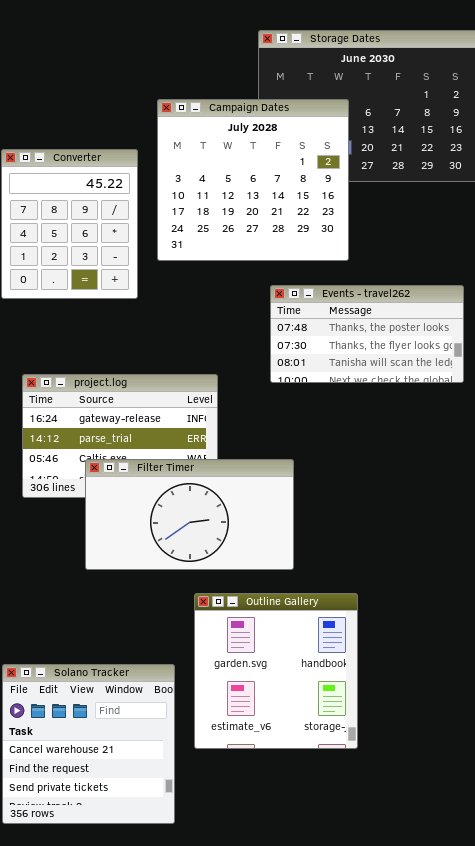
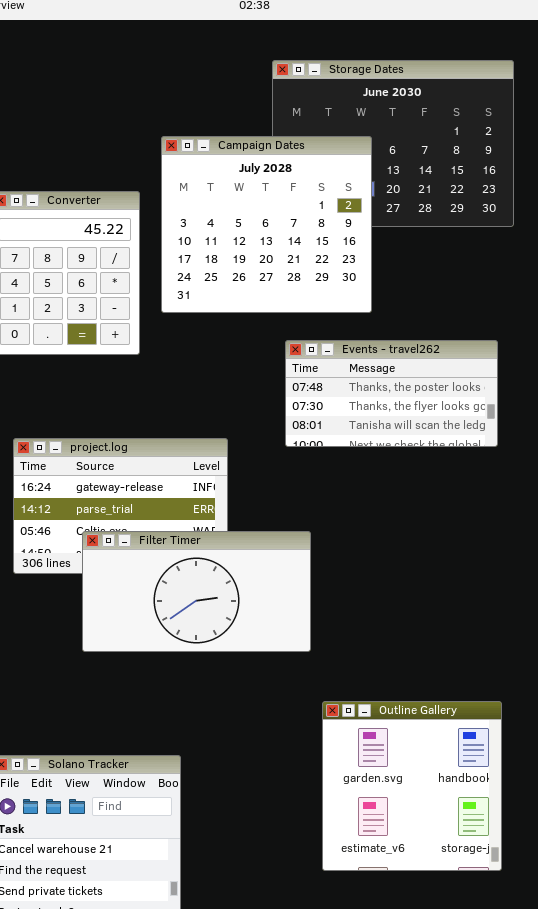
Outline Gallery: [194,593,358,749] -> [322,701,502,871], moved

